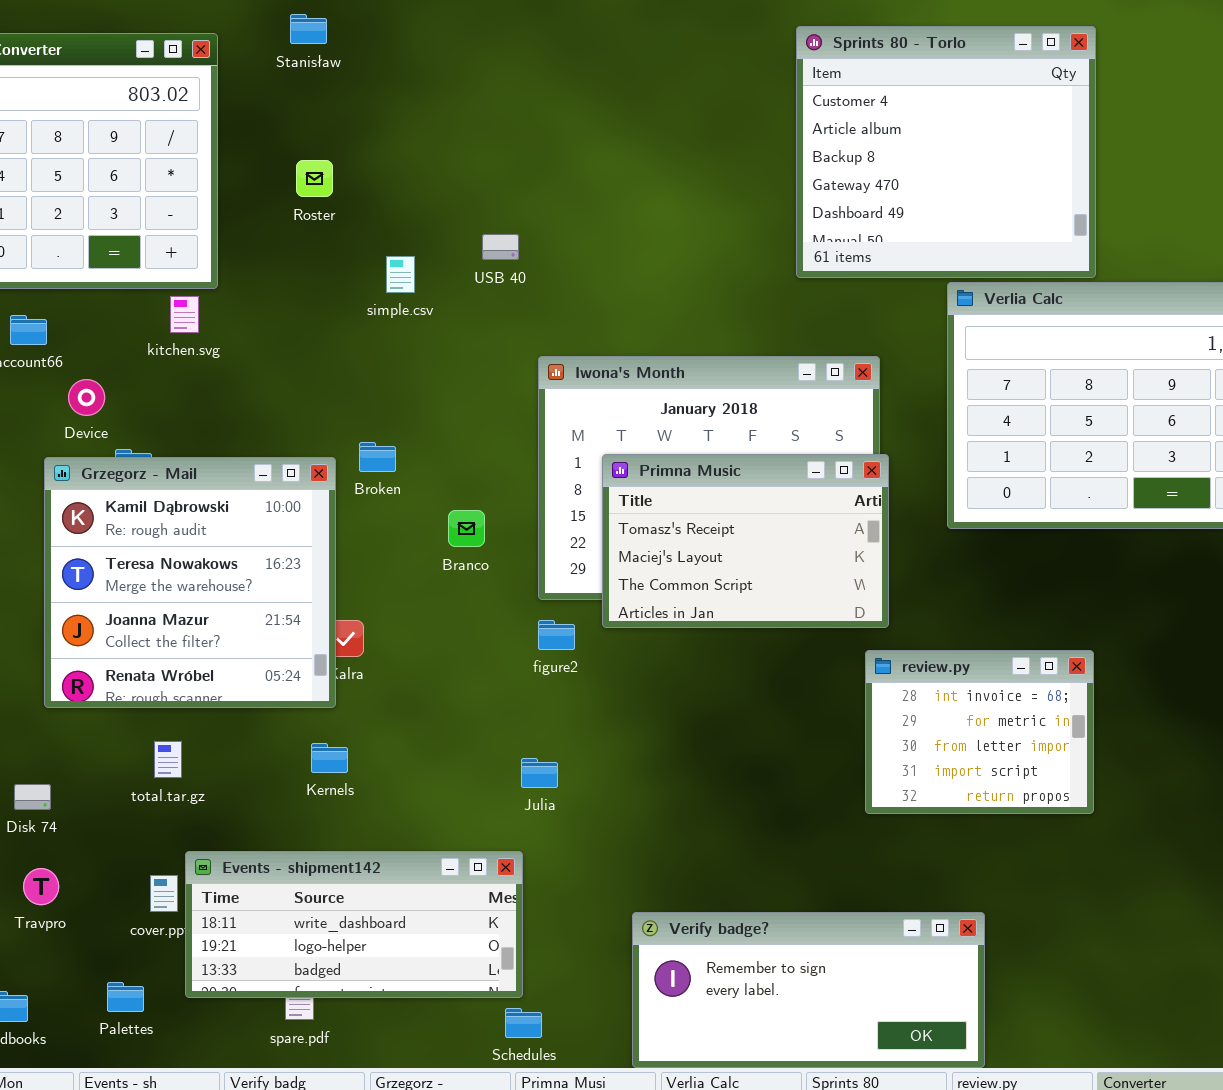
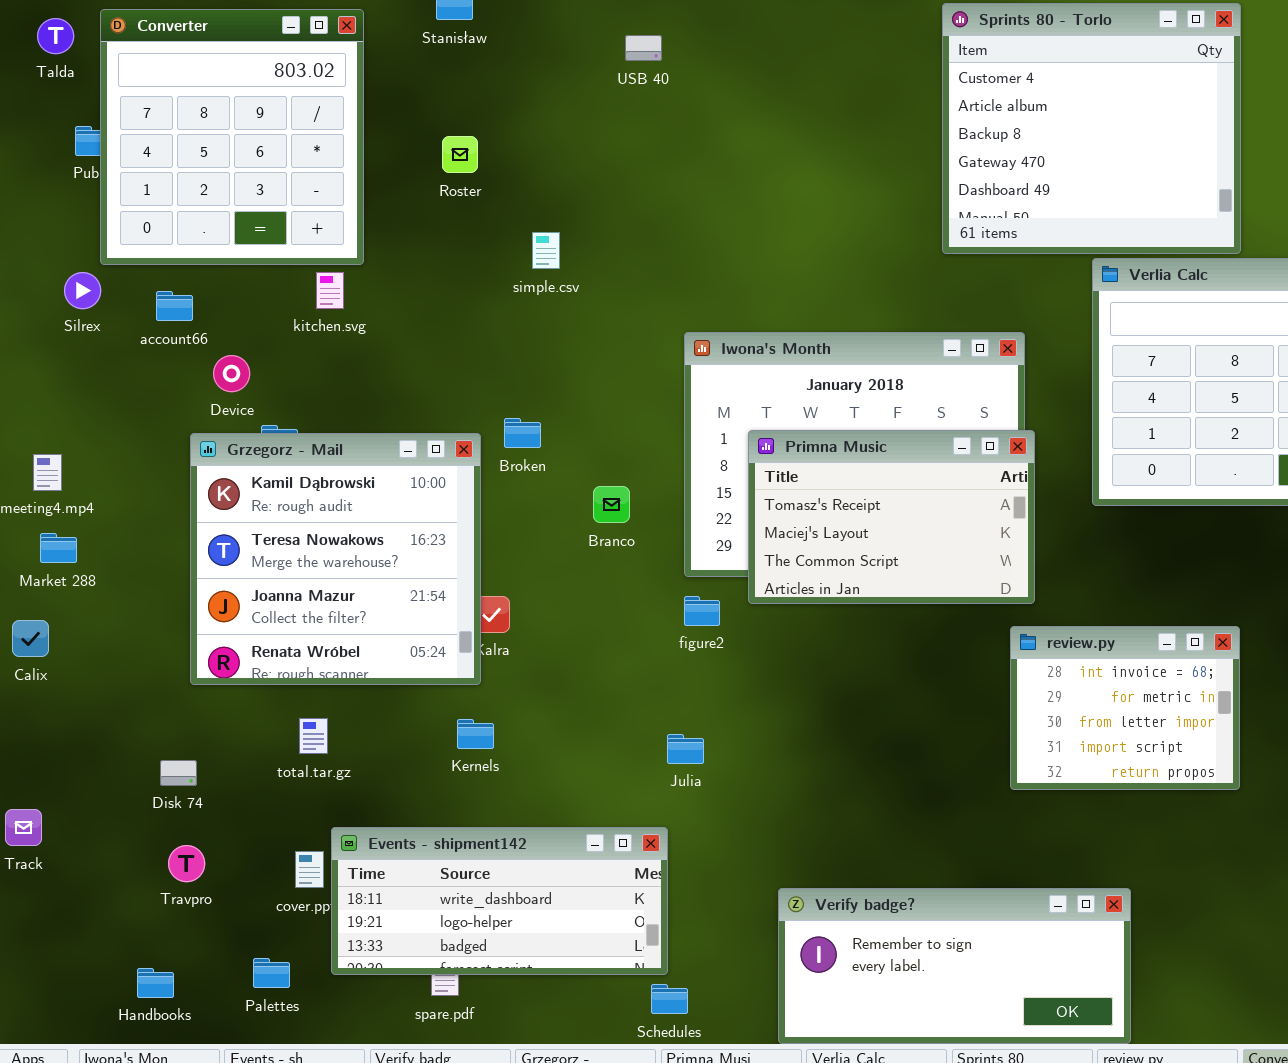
USB 40: [482,234,519,260] -> [625,35,662,61], moved

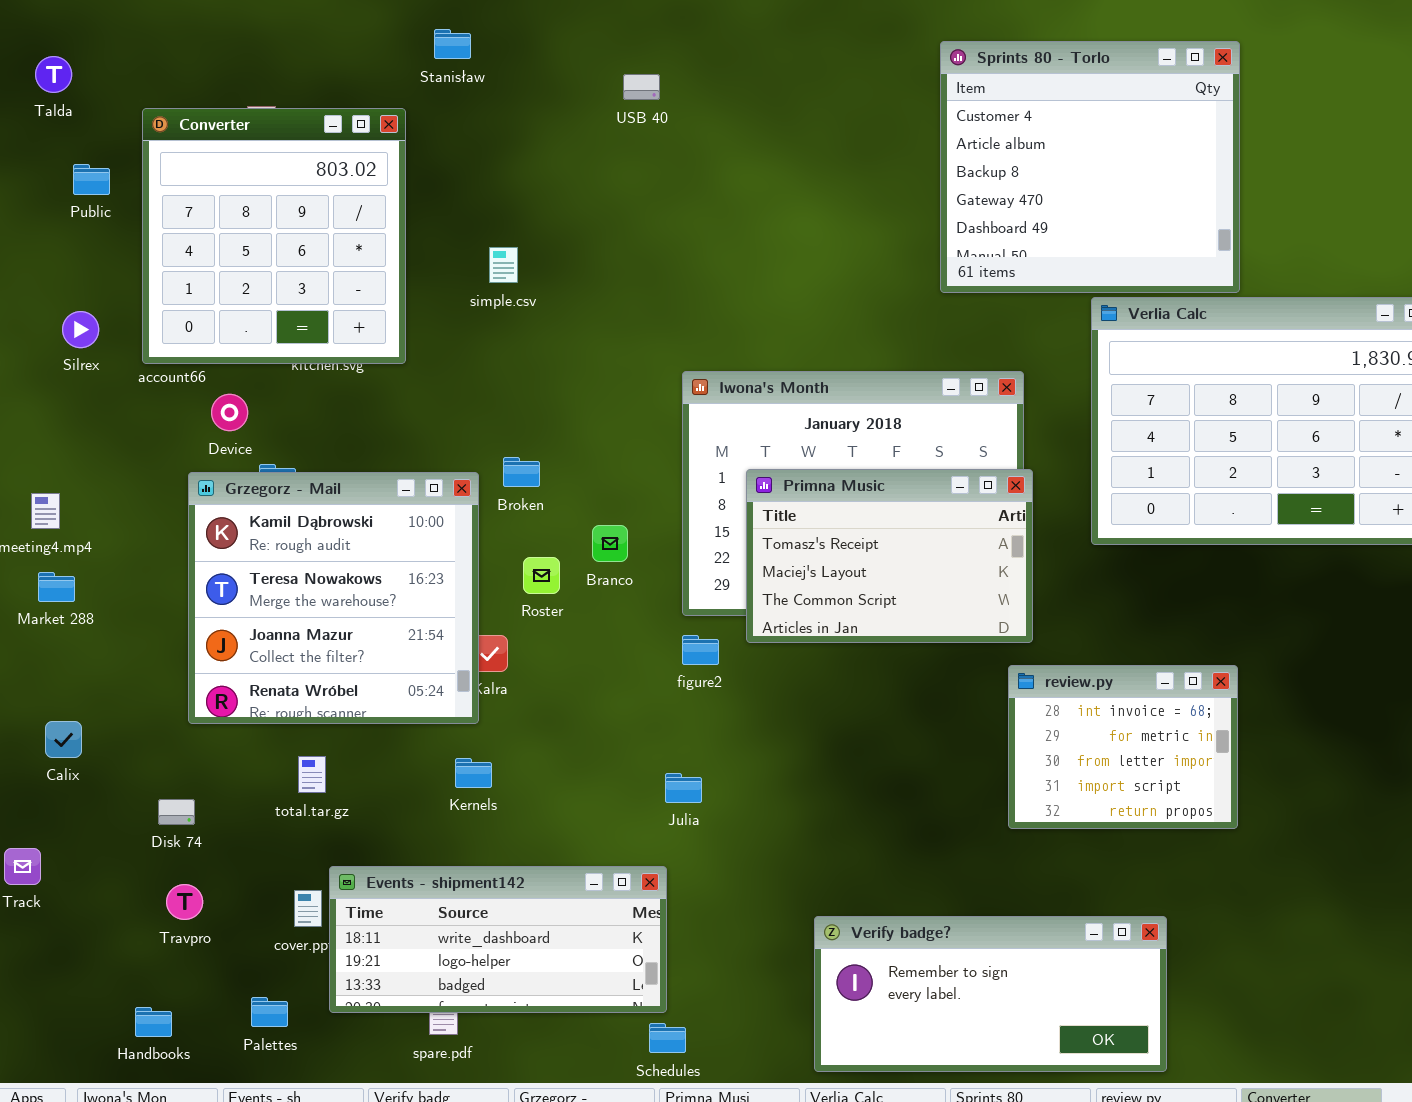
Converter: [100,9,364,265] -> [142,108,406,364], moved
Roster: [442,136,478,173] -> [523,557,560,594], moved
simple.csv: [532,232,560,269] -> [489,247,518,283], moved
Calix: [12,620,49,657] -> [45,721,82,758], moved
Verify badge?: [778,888,1131,1044] -> [814,916,1167,1072], moved

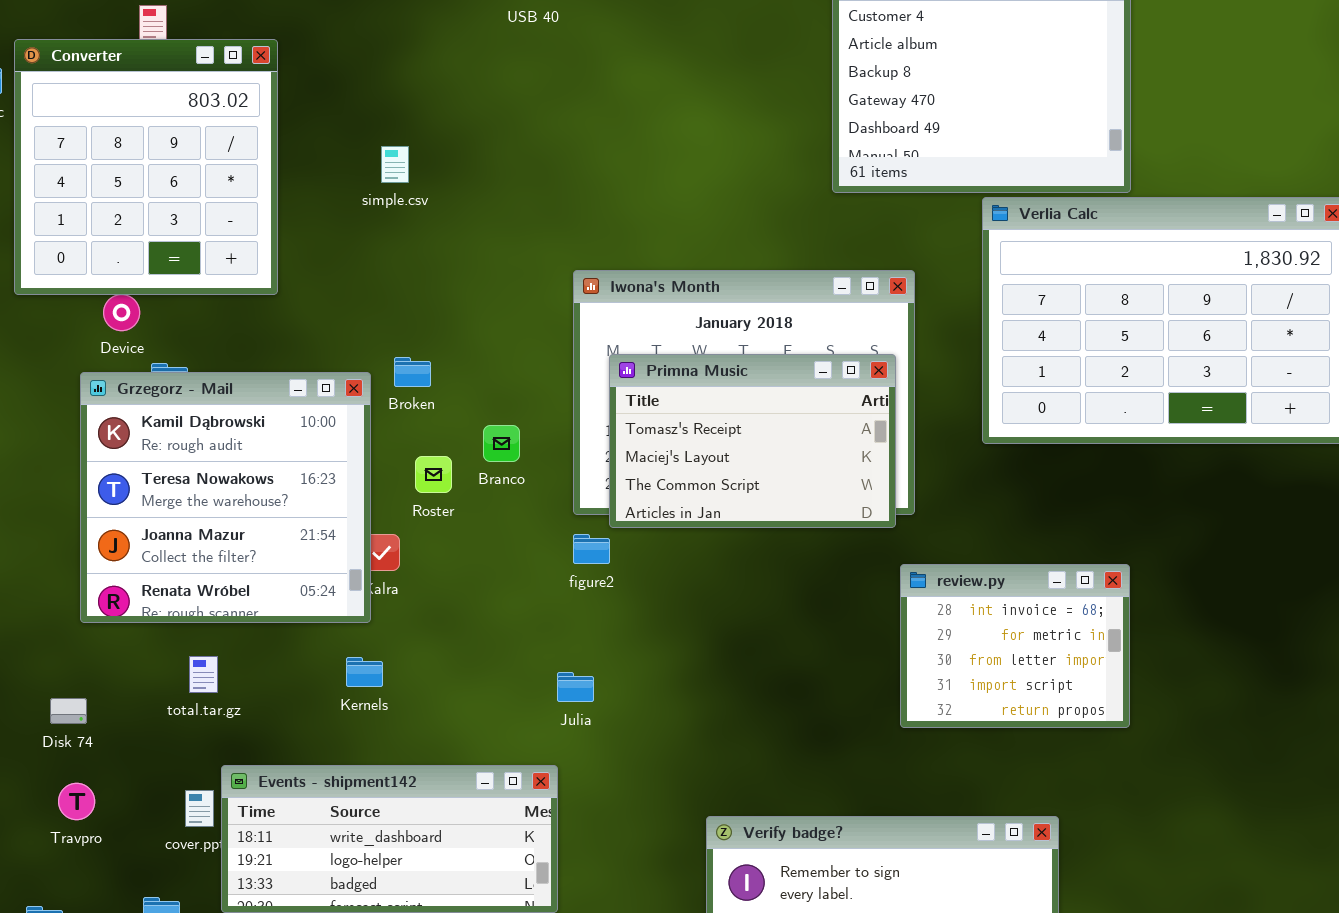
Converter: [142,108,406,364] -> [14,39,278,295], moved
Primna Music: [746,469,1033,643] -> [609,354,896,528], moved

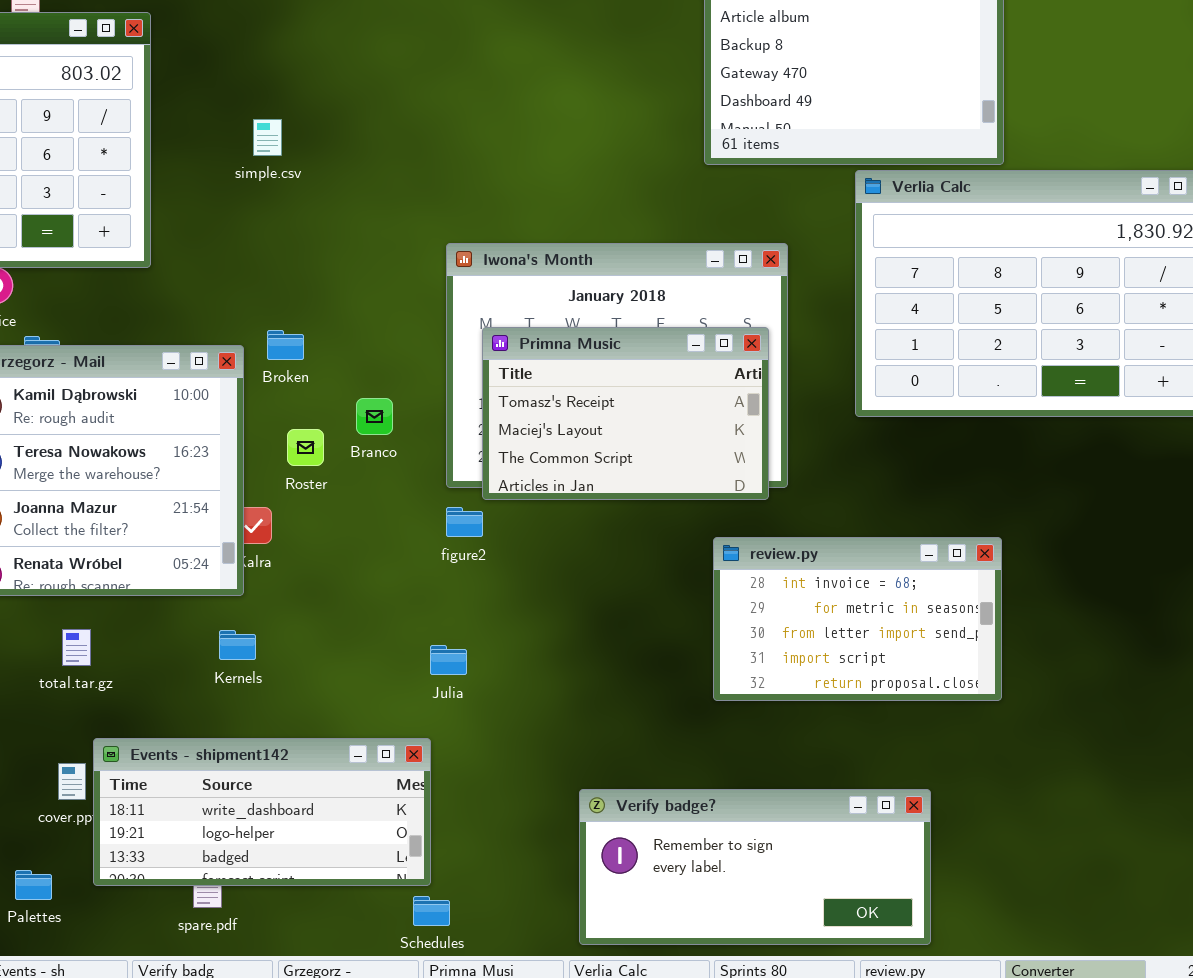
review.py: [900,564,1130,728] -> [713,537,1002,701], resized

